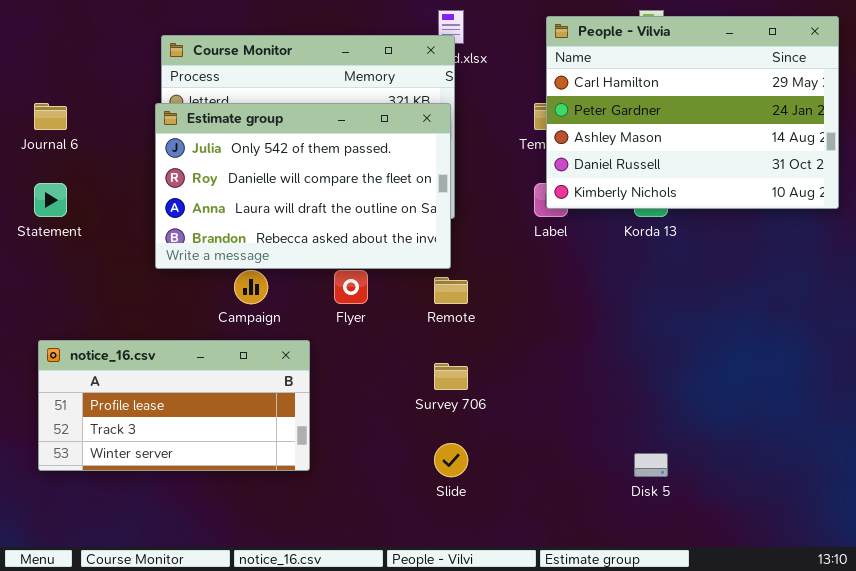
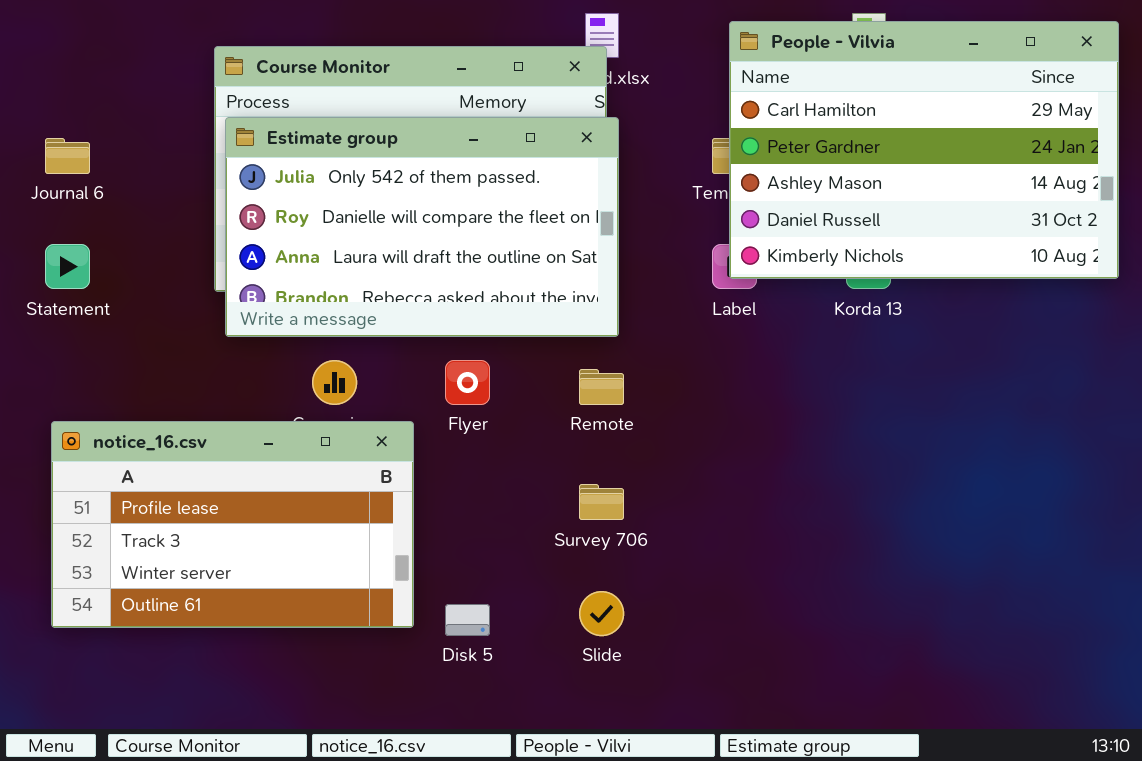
Estimate group: [155,103,451,269] -> [225,117,619,337], moved
notice_16.csv: [38,340,310,471] -> [51,421,414,628], resized
Disk 5: [634,453,668,477] -> [445,604,490,636], moved

